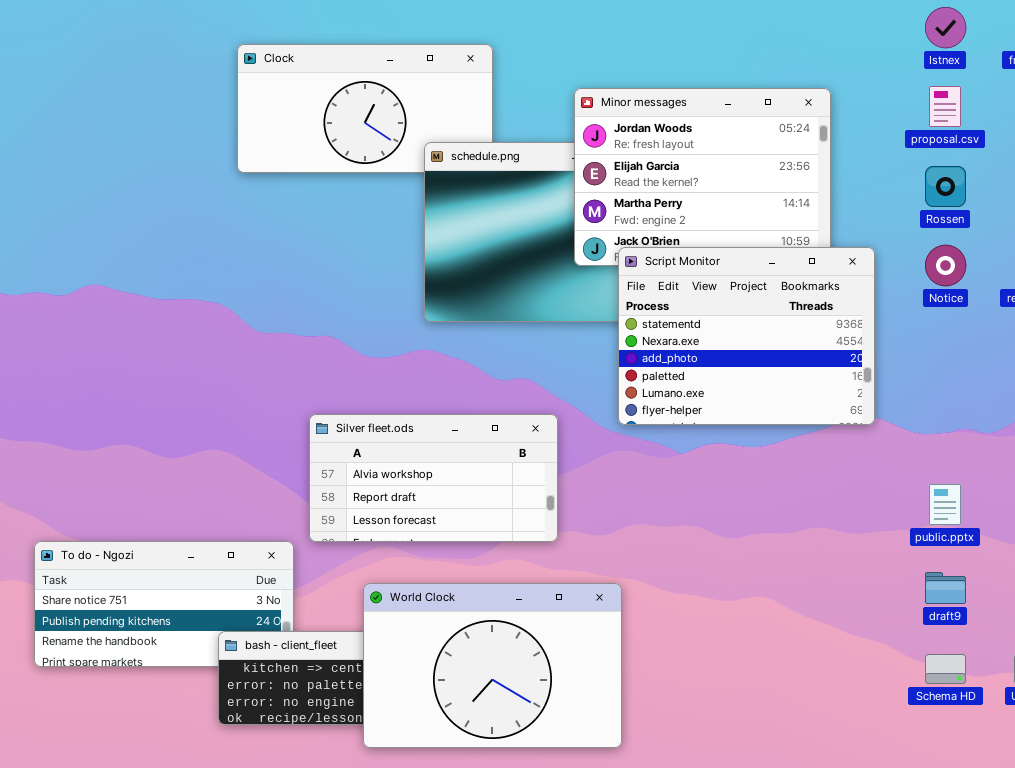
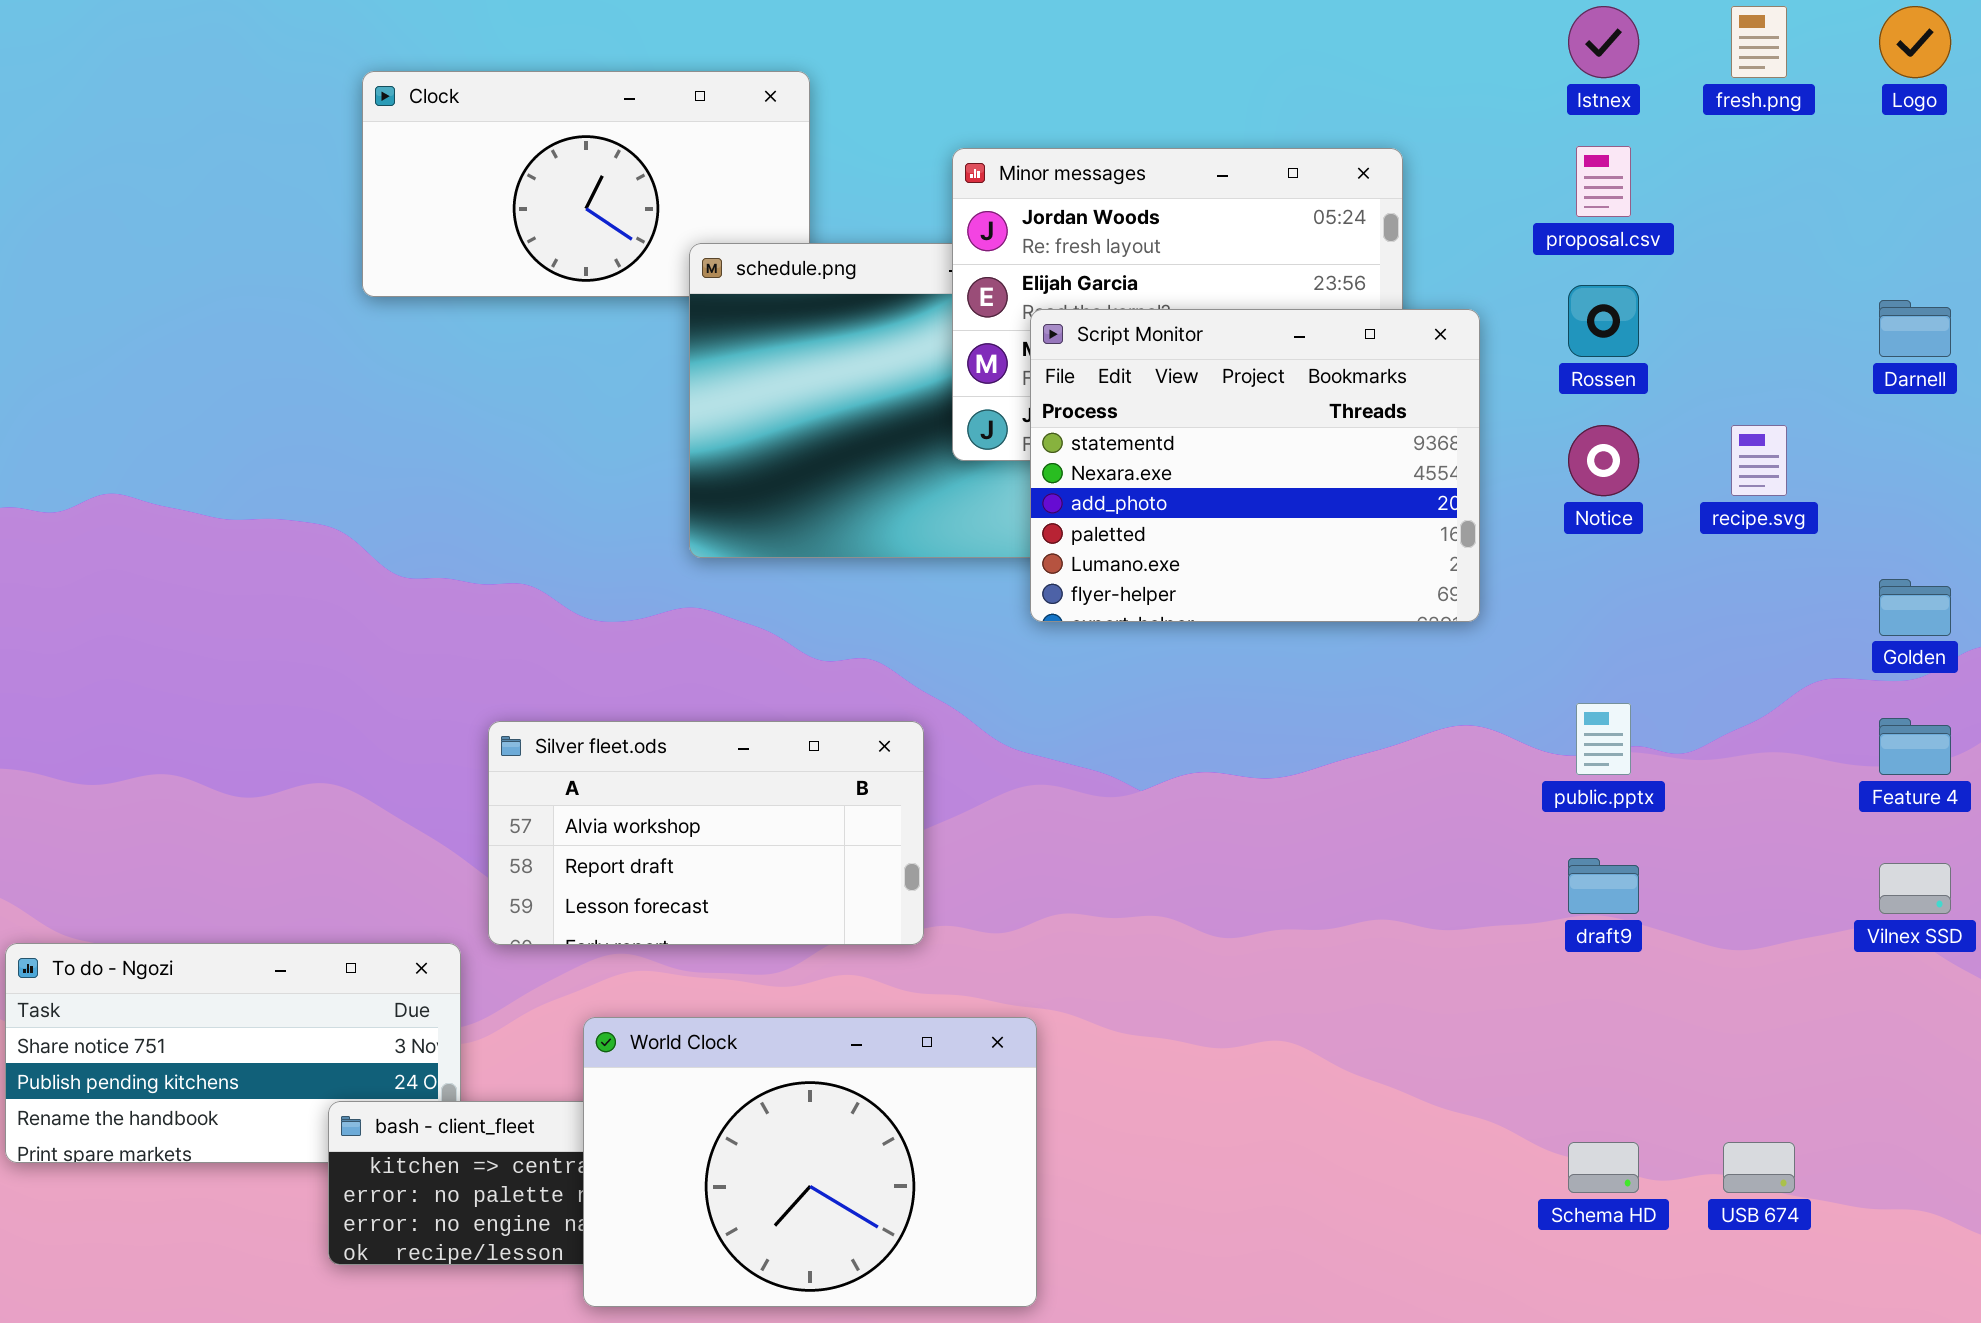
Script Monitor: [618,247,875,425] -> [1030,309,1480,622], moved
public.pptx: [929,484,961,525] -> [1576,703,1631,775], moved
draft9: [925,572,966,604] -> [1568,858,1639,914], moved

